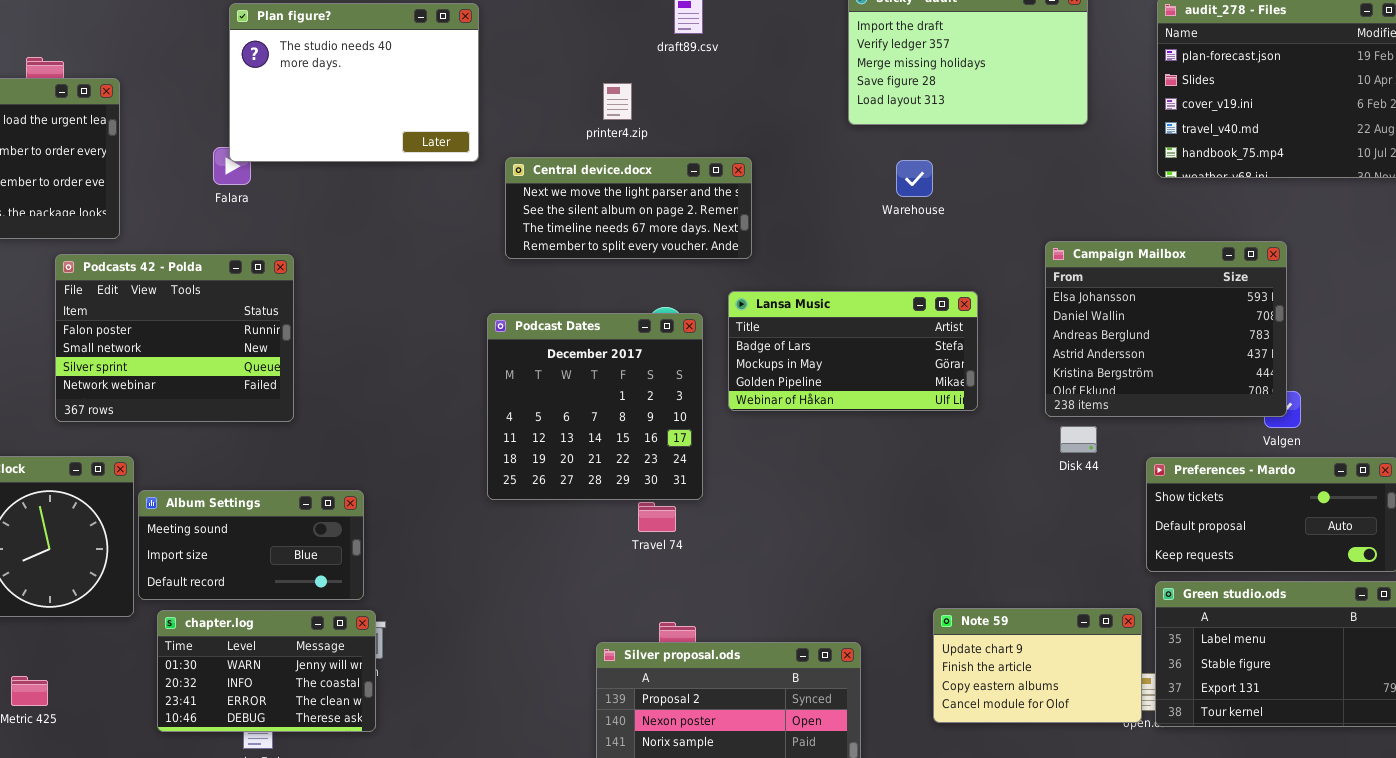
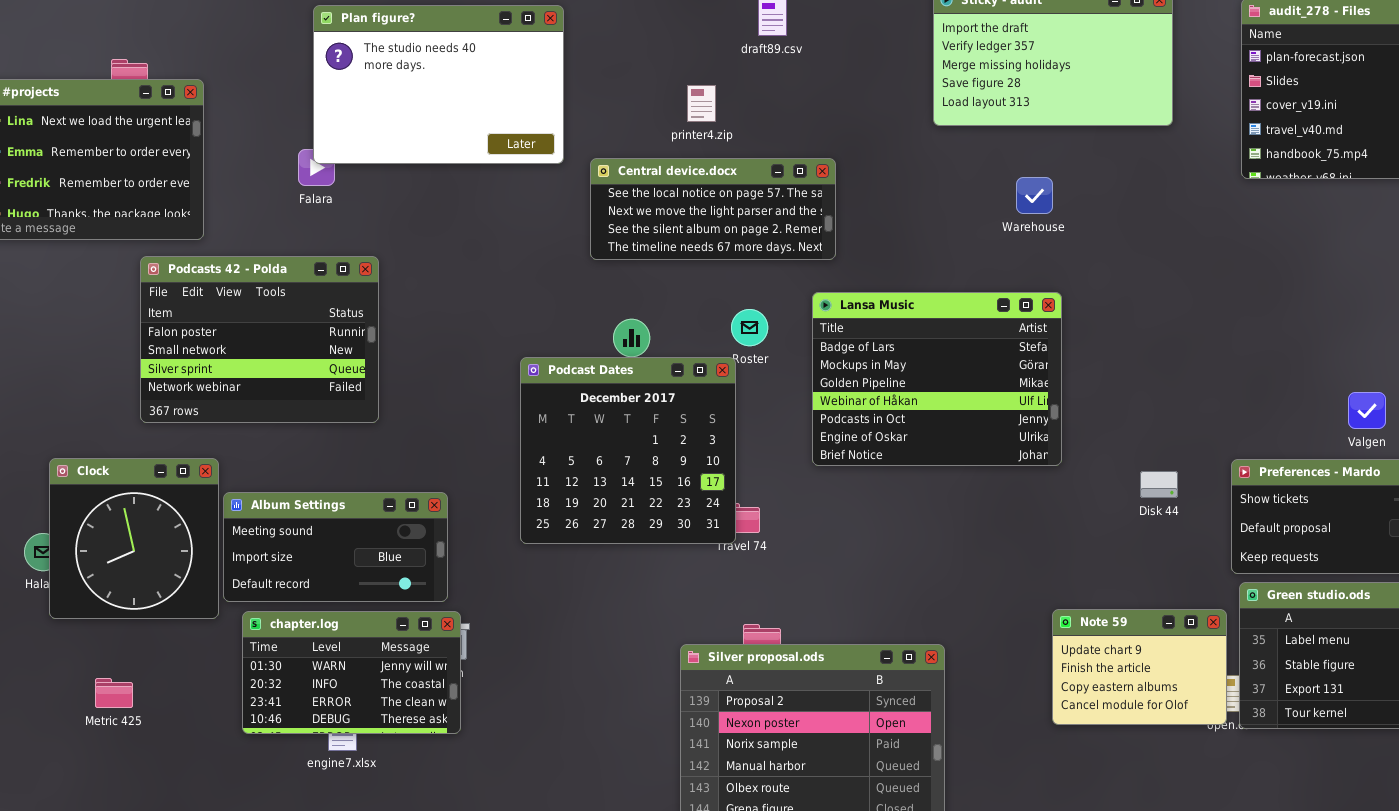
Central device.docx: [505,157,752,259] -> [590,158,836,260], scrolled up 1 row
Warehouse: [896,160,933,197] -> [1016,177,1053,214], moved
Campaign Mailbox: [1045,241,1287,417] -> none, closed
Lansa Music: [728,291,978,411] -> [812,292,1062,466], resized
Podcast Dates: [487,313,703,500] -> [520,357,736,544], moved
Disk 44: [1060,426,1097,453] -> [1140,471,1178,498], moved
Note 59: [933,608,1142,723] -> [1052,609,1227,725], resized

